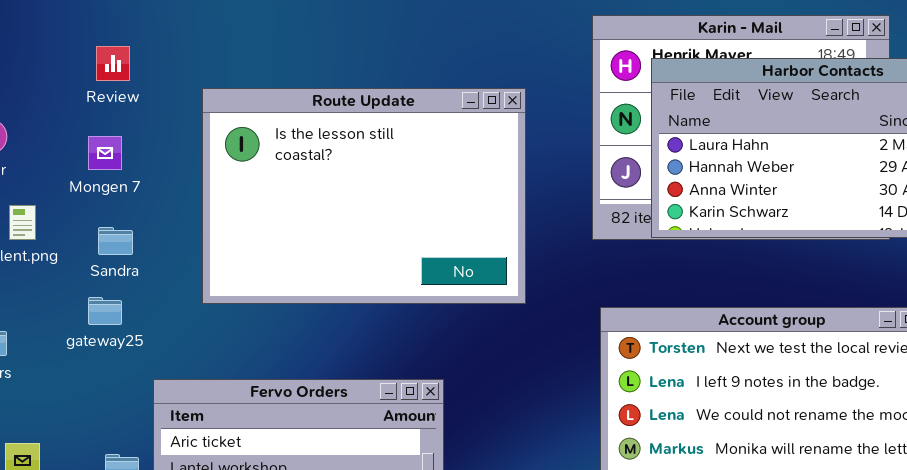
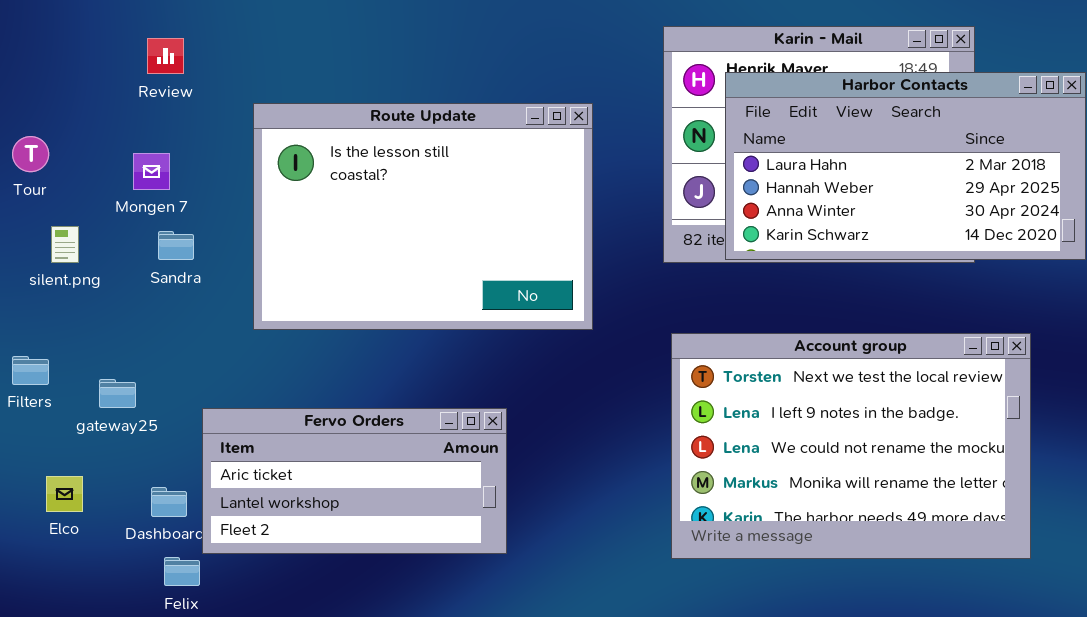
Review: [96,46,130,81] -> [147,38,184,74], moved
Sandra: [98,227,133,255] -> [158,231,194,260], moved
gateway25: [88,297,122,325] -> [99,379,136,408], moved

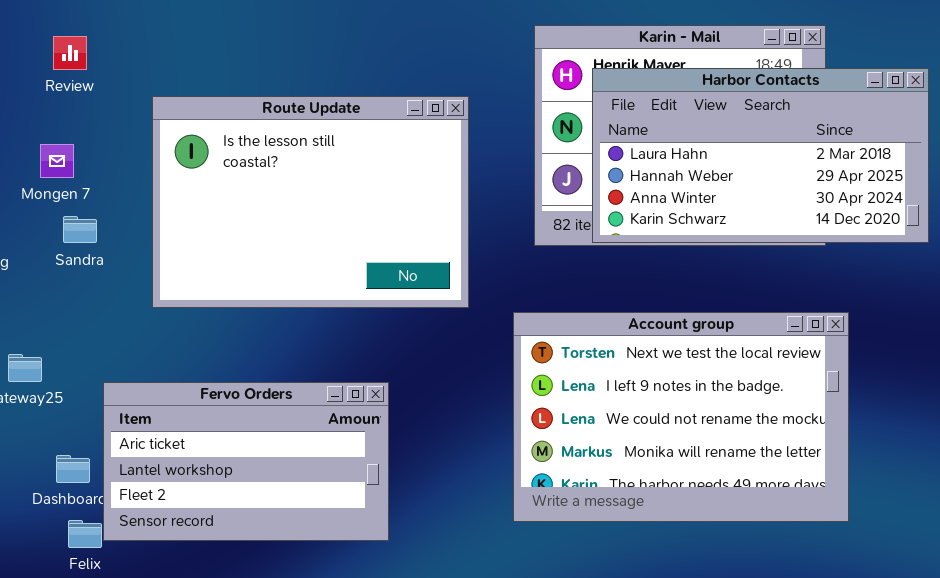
Account group: [671,333,1031,559] -> [513,312,849,522], moved
Fervo Orders: [202,408,507,554] -> [103,382,389,541], resized

